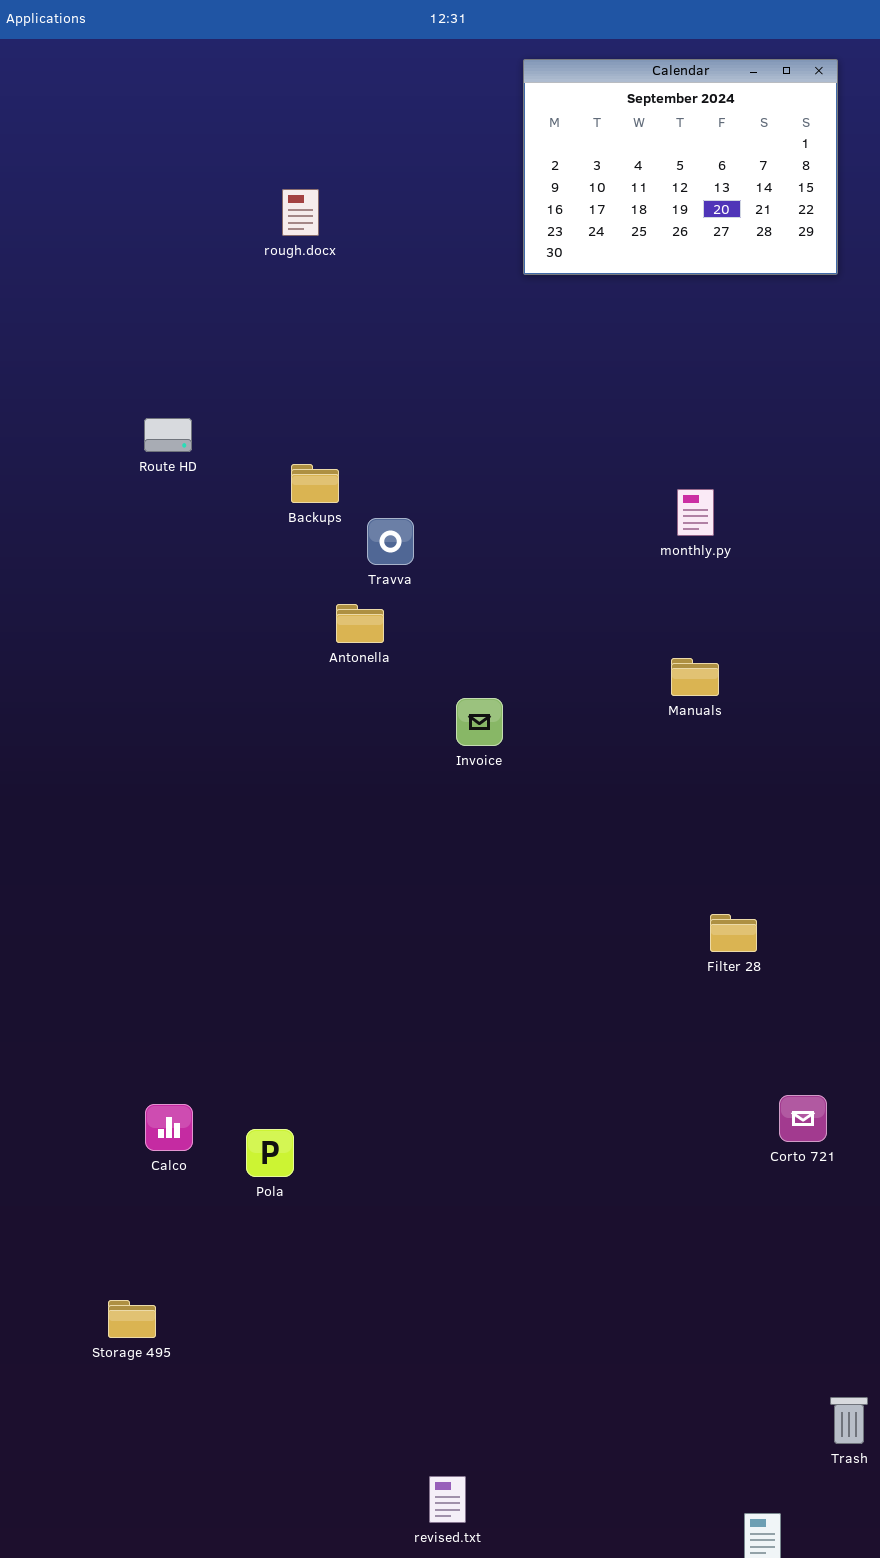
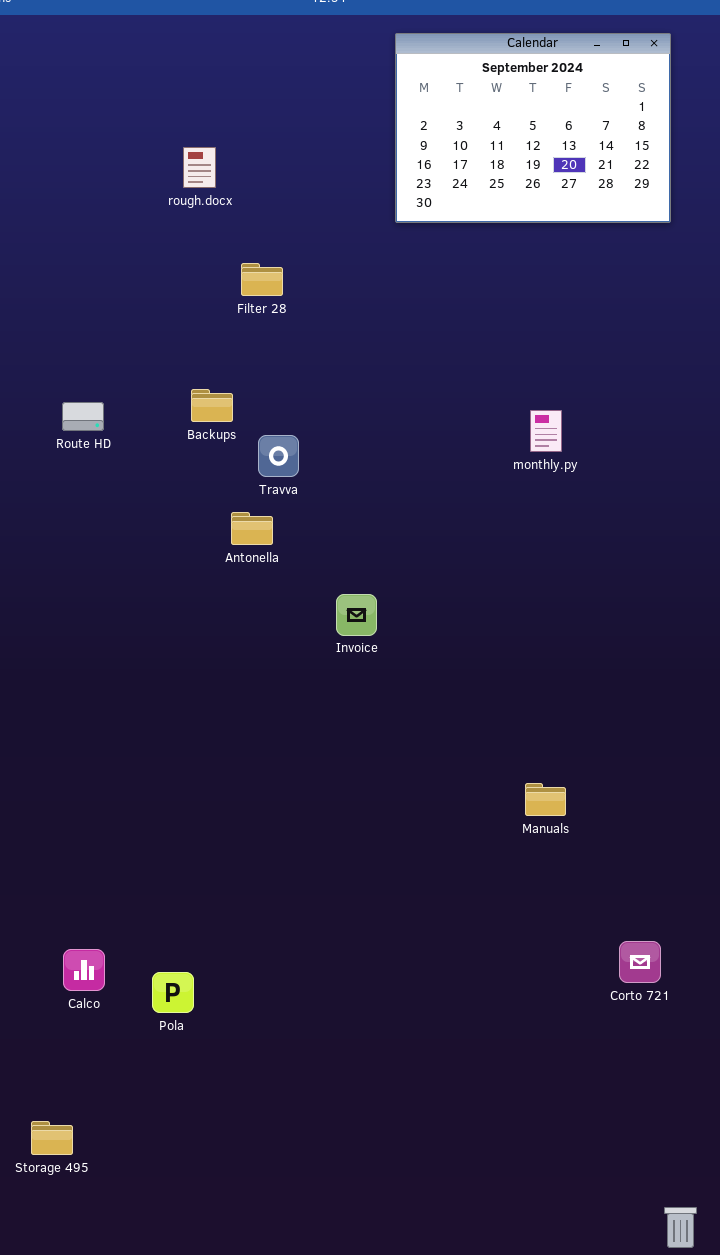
Route HD: [144,418,192,452] -> [62,402,104,431], moved
Manuals: [671,658,719,696] -> [525,783,566,816], moved
Filter 28: [710,914,757,952] -> [241,263,283,296], moved

